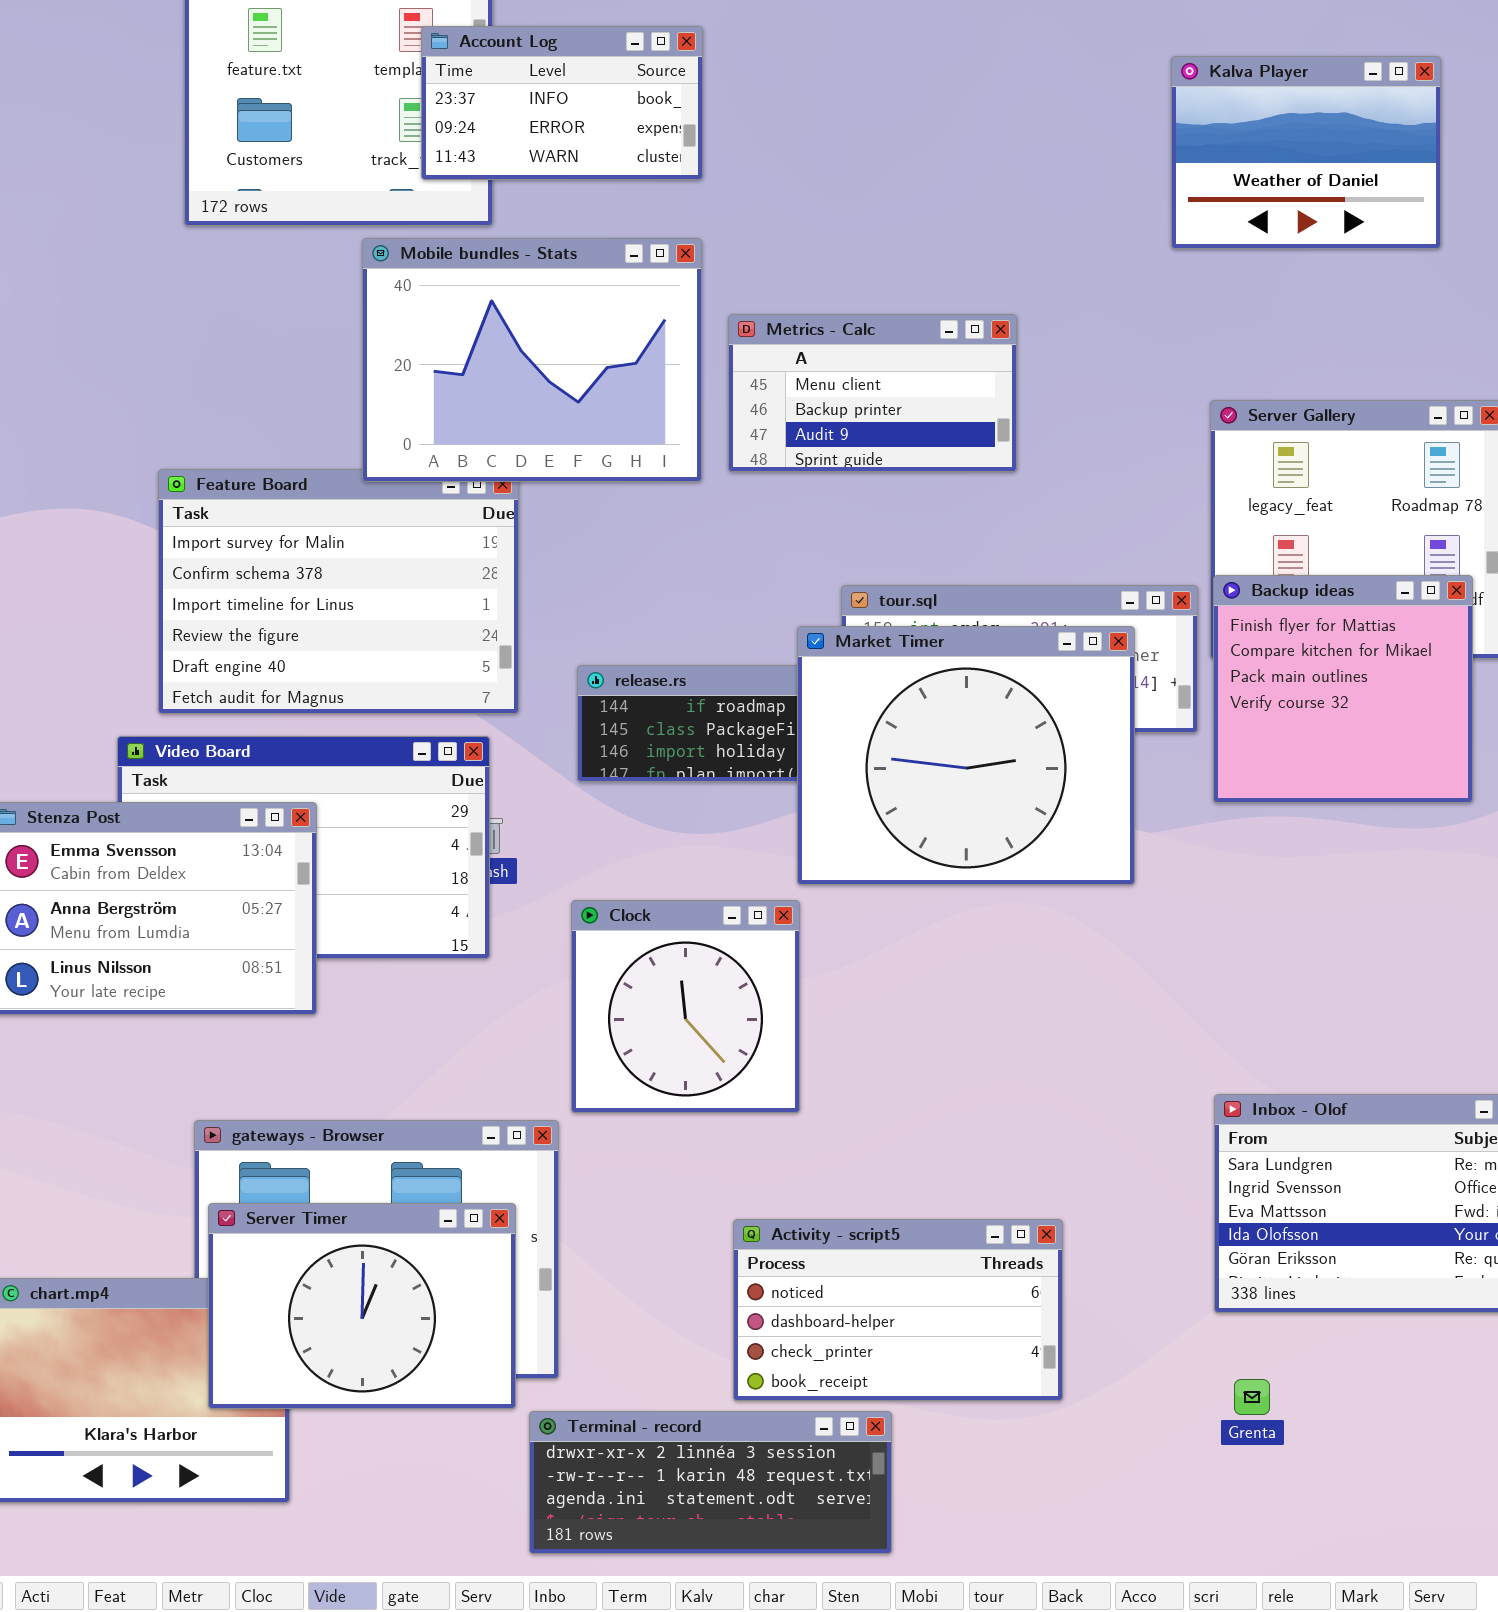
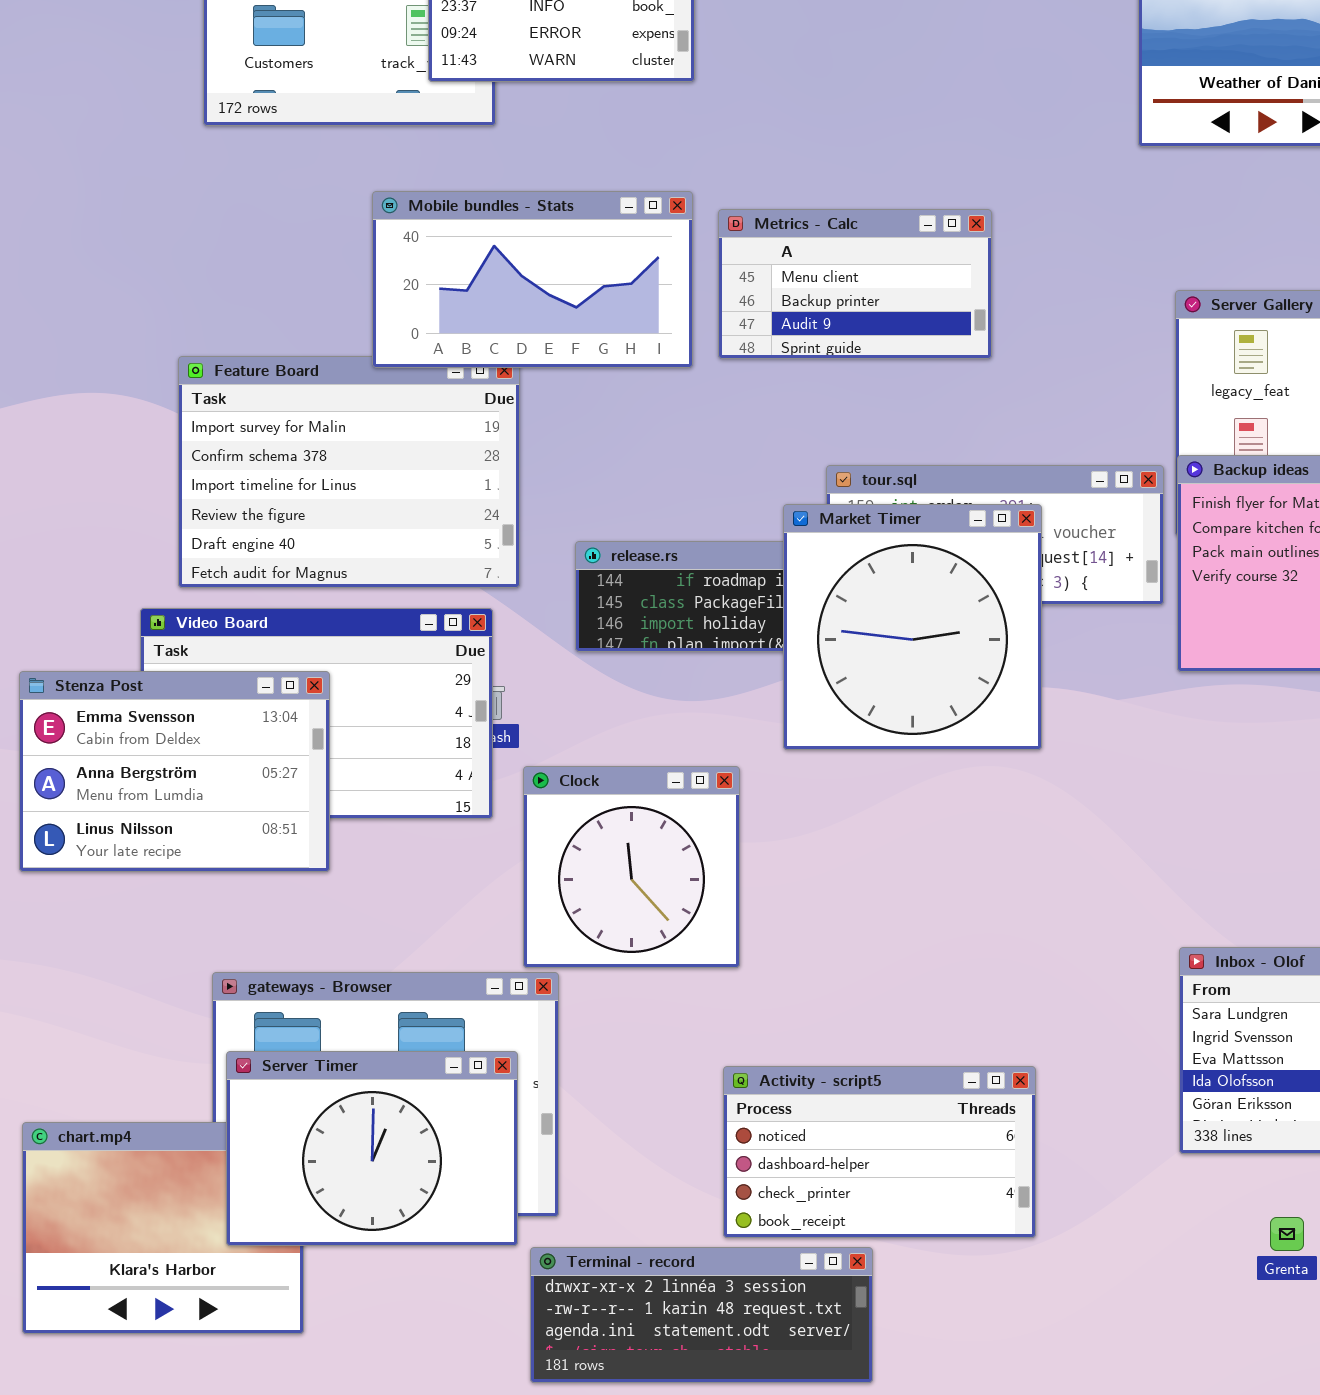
Mobile bundles - Stats: [362,238,702,482] -> [372,191,693,368], resized
Market Timer: [797,626,1135,885] -> [783,504,1042,750], resized
Clock: [571,900,800,1113] -> [523,766,740,968], moved
Grenta: [1234,1379,1270,1415] -> [1270,1217,1304,1251], moved

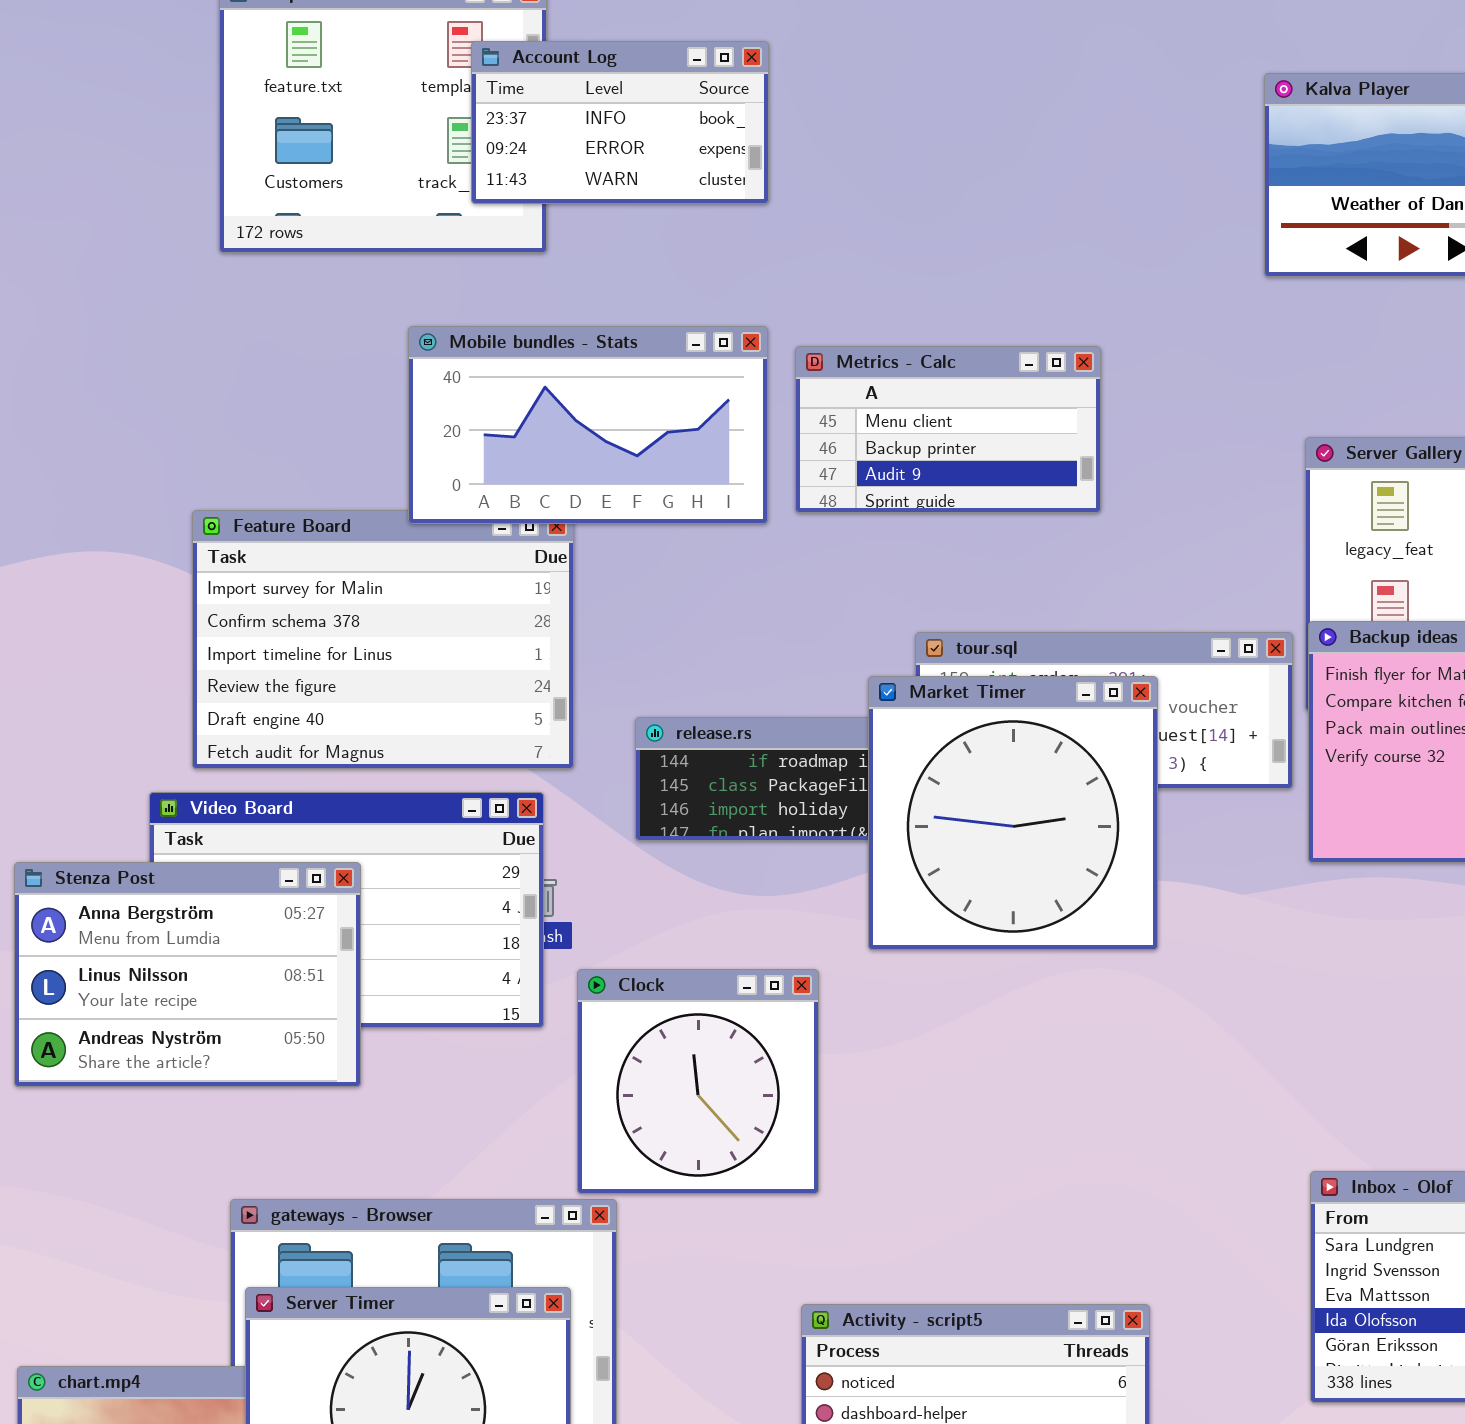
Stenza Post: [19,671,330,872] -> [14,862,361,1087], scrolled down 1 row

